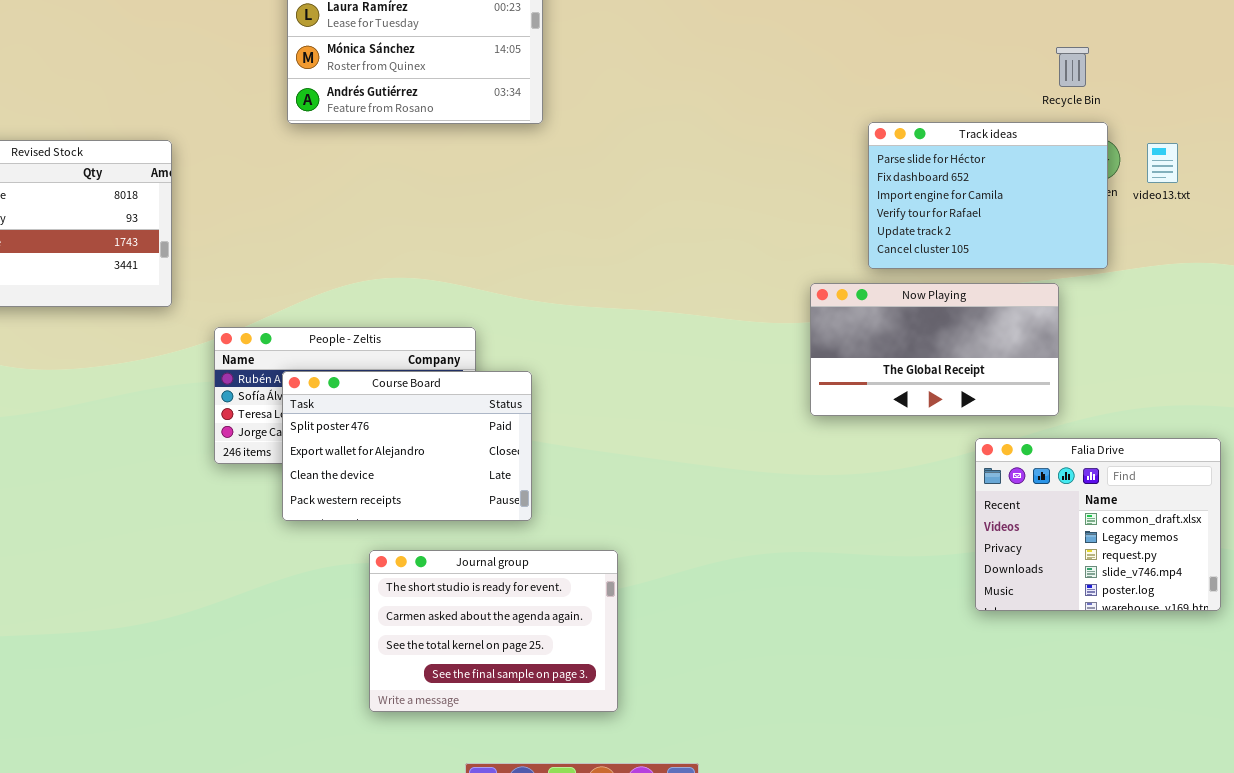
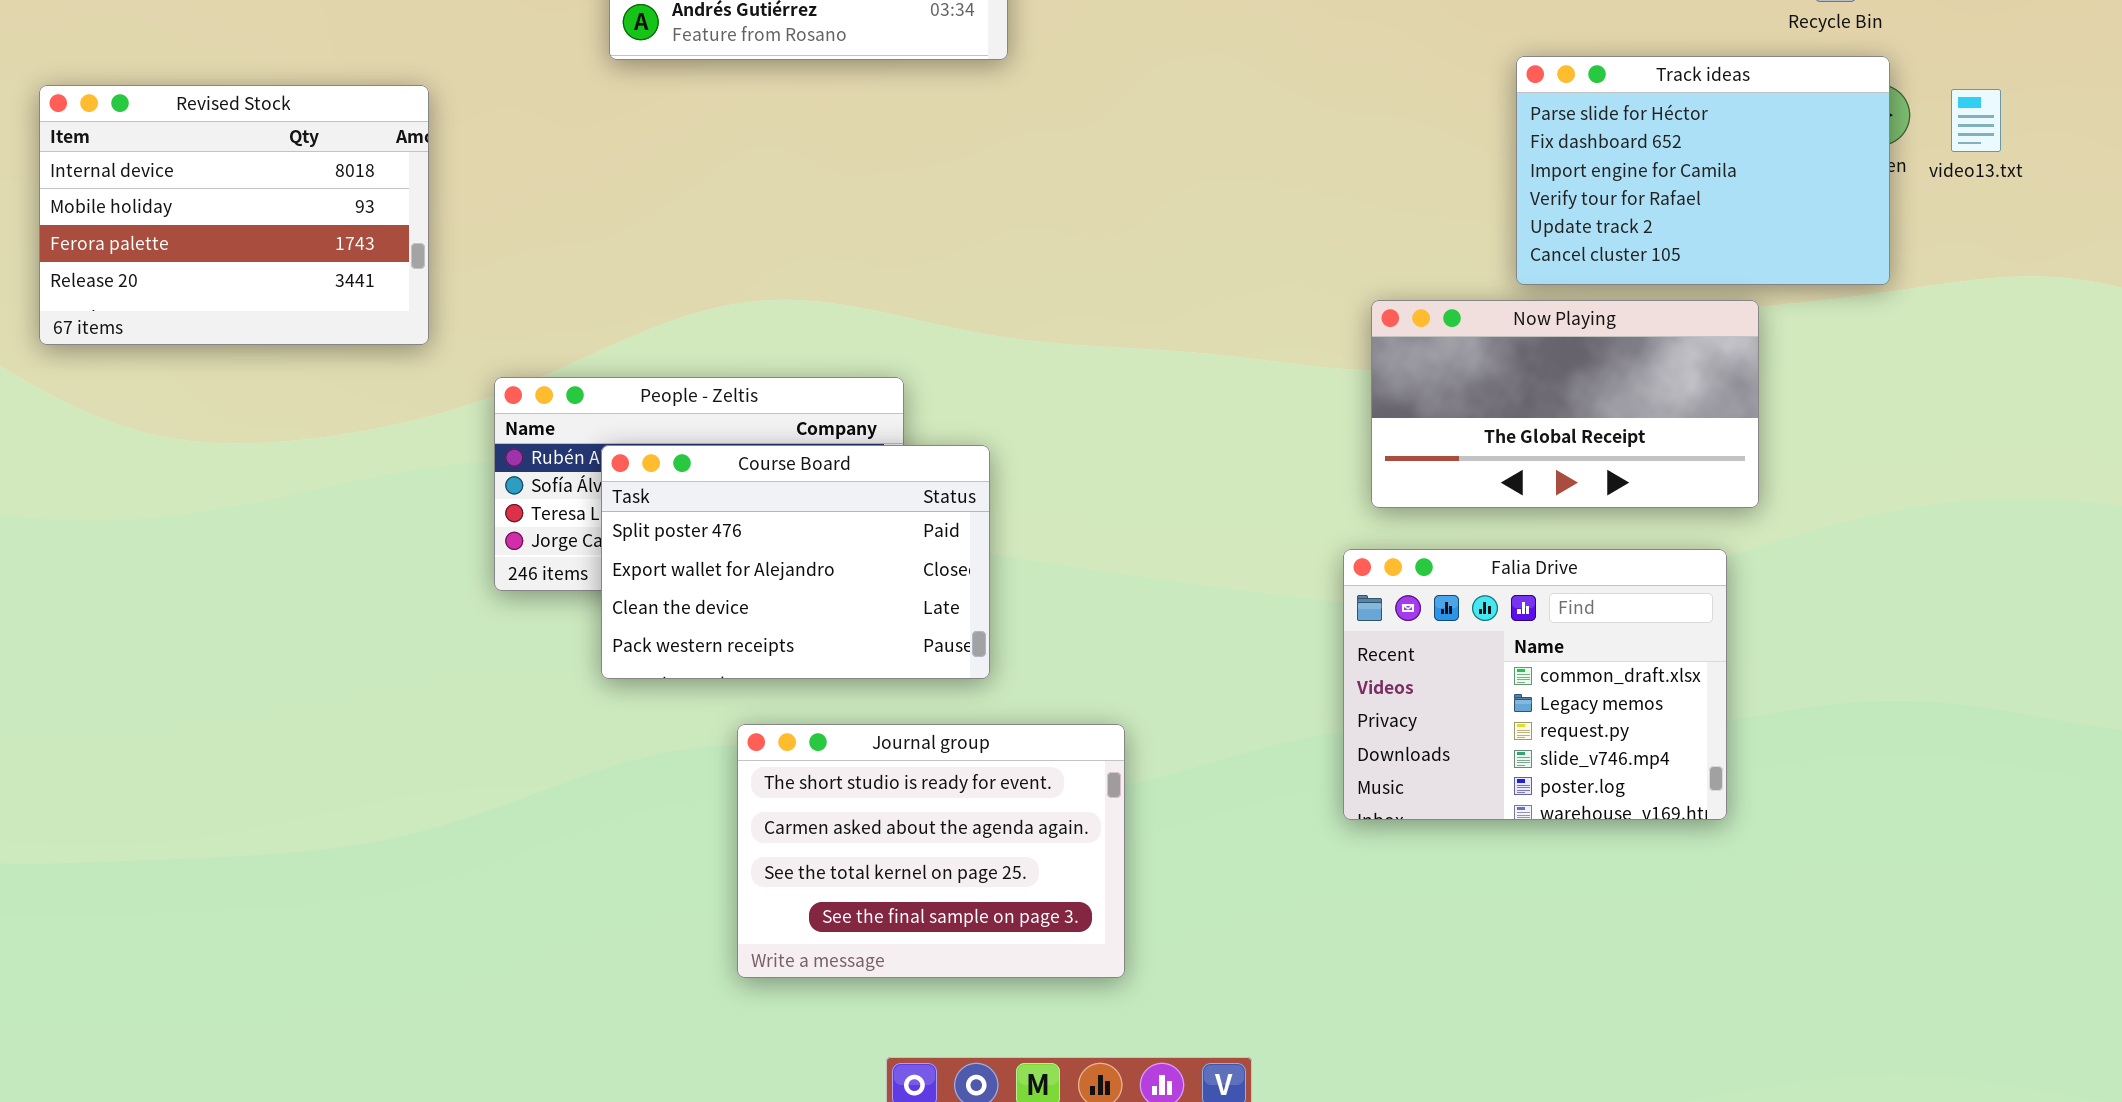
Now Playing: [810,283,1059,416] -> [1371,300,1759,508], moved
Falia Drive: [975,438,1221,611] -> [1343,549,1727,820], moved

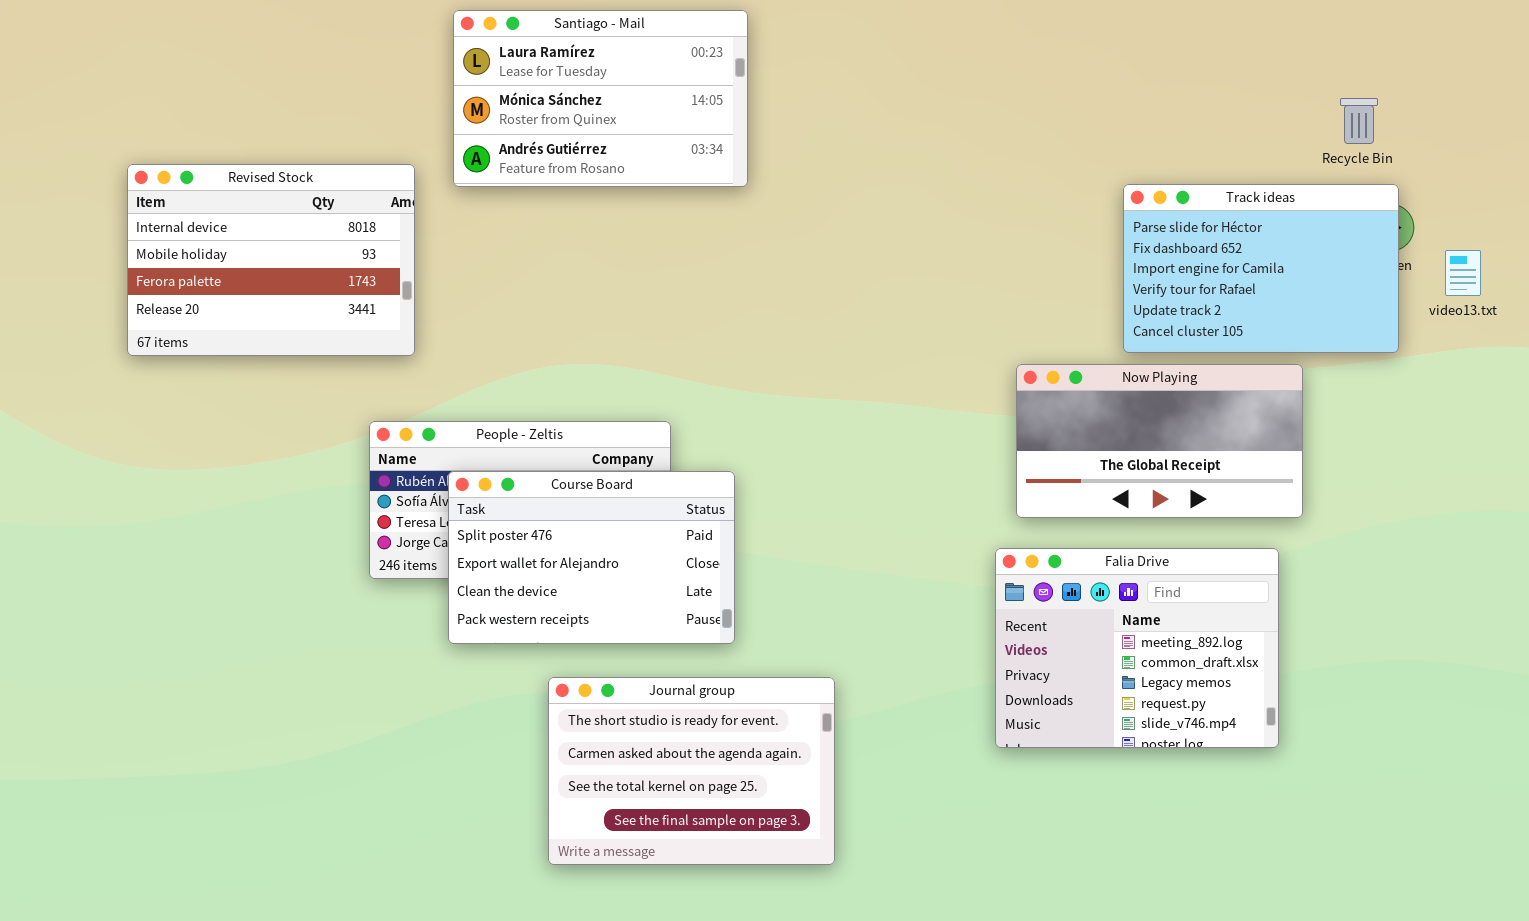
Revised Stock: [39,85,429,345] -> [127,164,415,356], moved
video13.txt: [1951,89,2001,152] -> [1445,250,1481,296], moved
Falia Drive: [1343,549,1727,820] -> [995,548,1279,748], scrolled up 1 row

